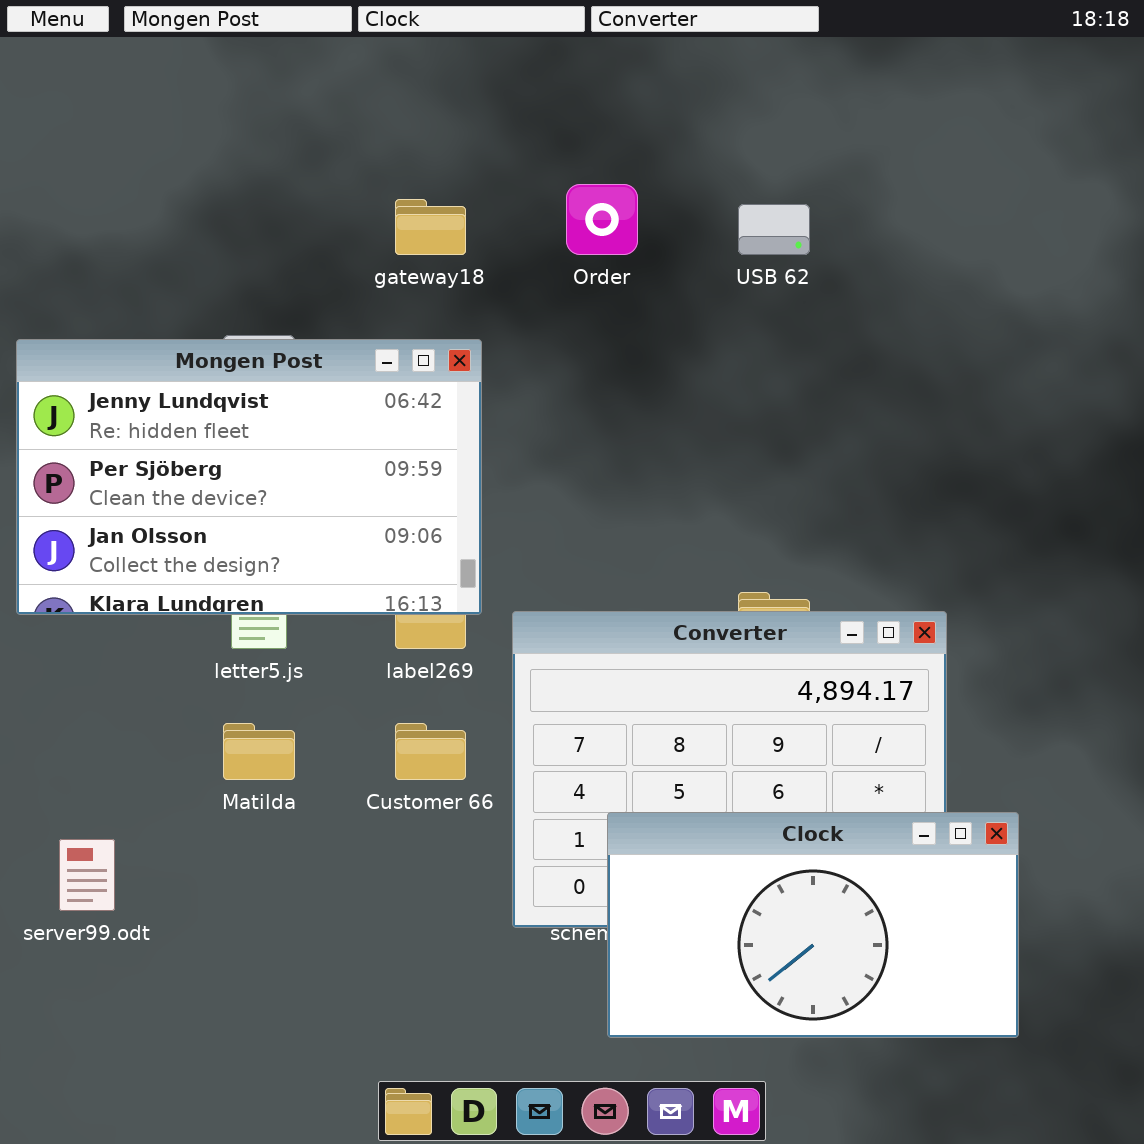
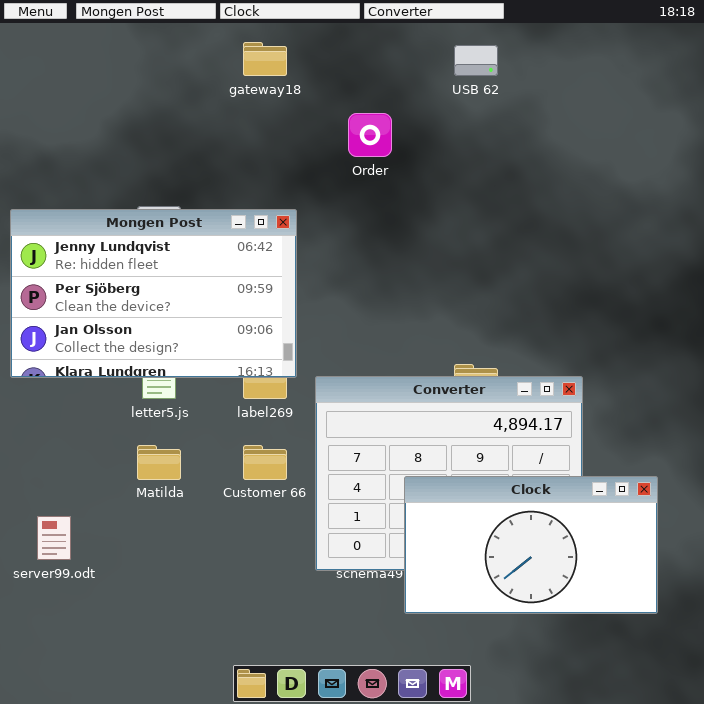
gateway18: [395,199,466,255] -> [243,42,287,76], moved
USB 62: [738,204,810,255] -> [454,45,498,76], moved
Clock: [607,812,1019,1038] -> [404,476,658,614], moved

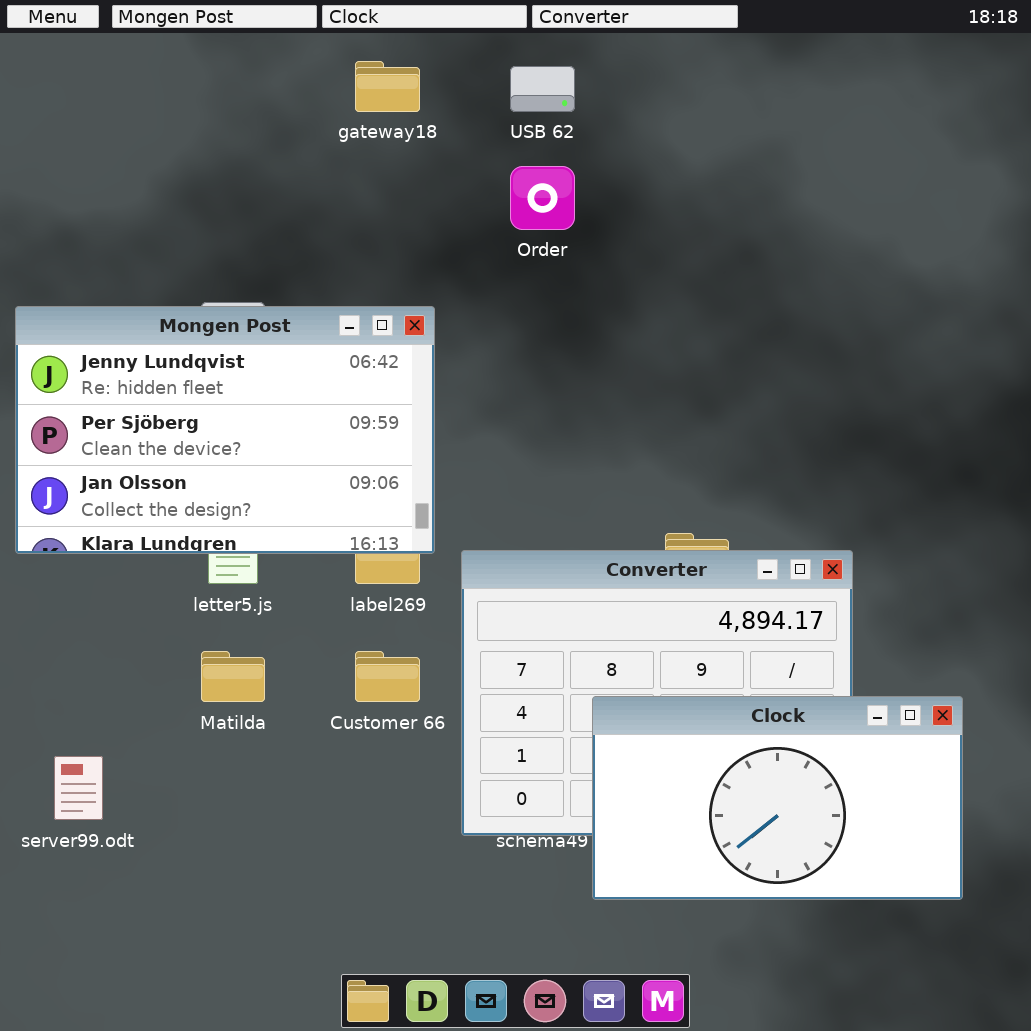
USB 62: [454,45,498,76] -> [510,66,575,112], moved

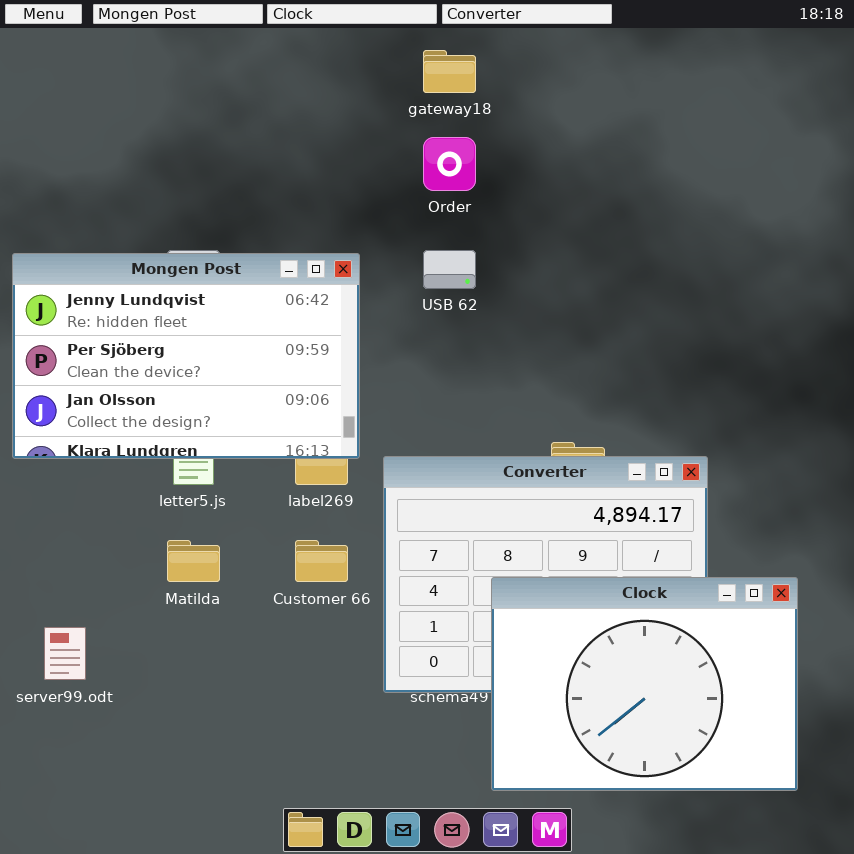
gateway18: [355,61,420,112] -> [423,50,476,93], moved
USB 62: [510,66,575,112] -> [423,250,476,289], moved
Clock: [592,696,963,900] -> [491,577,798,791], resized

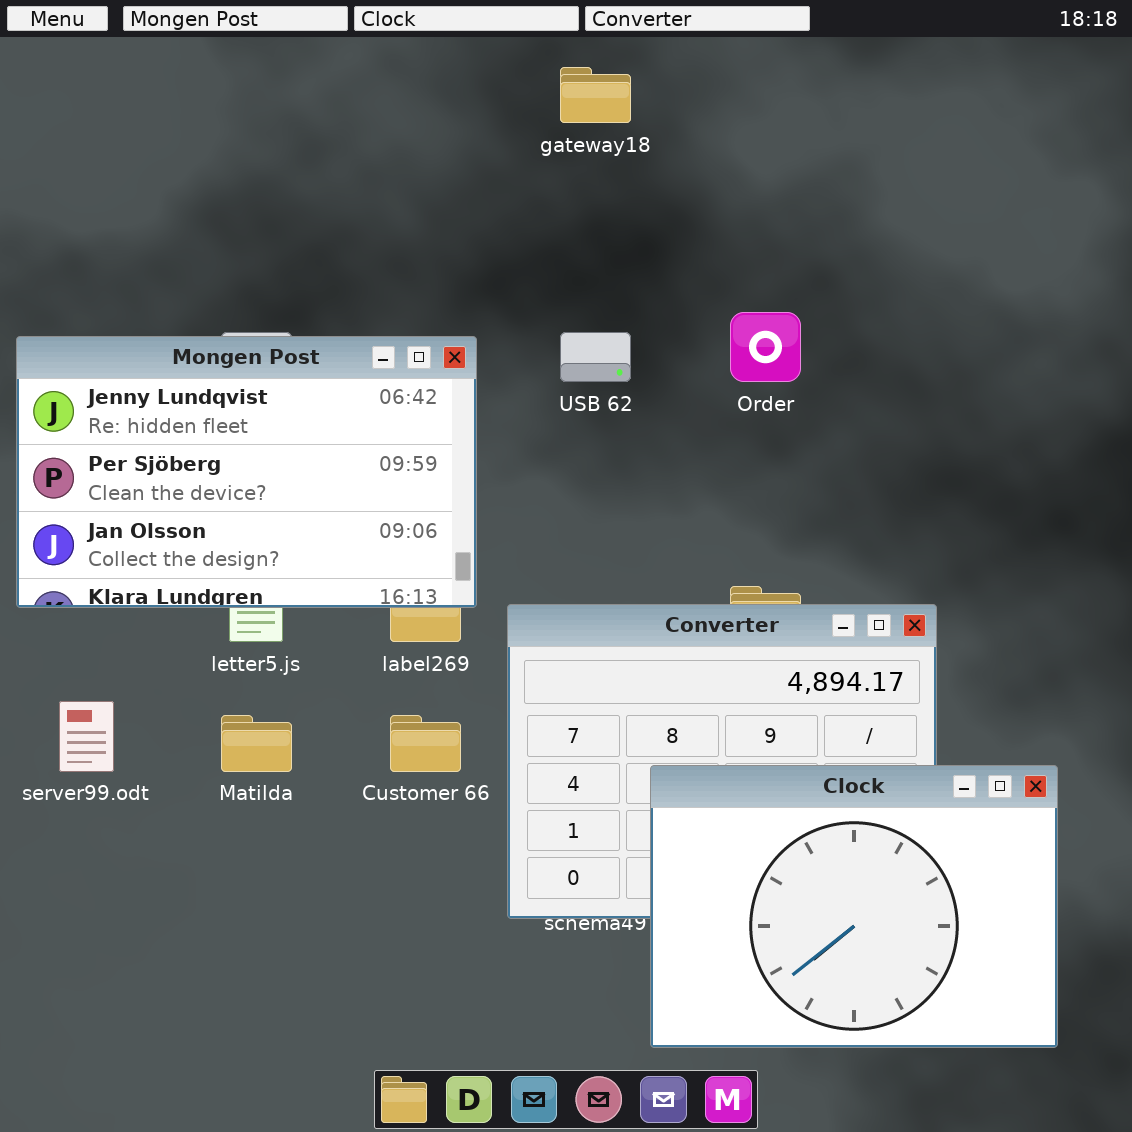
Order: [423,137,476,191] -> [730,312,801,382], moved
server99.odt: [44,627,86,680] -> [59,701,114,772], moved

